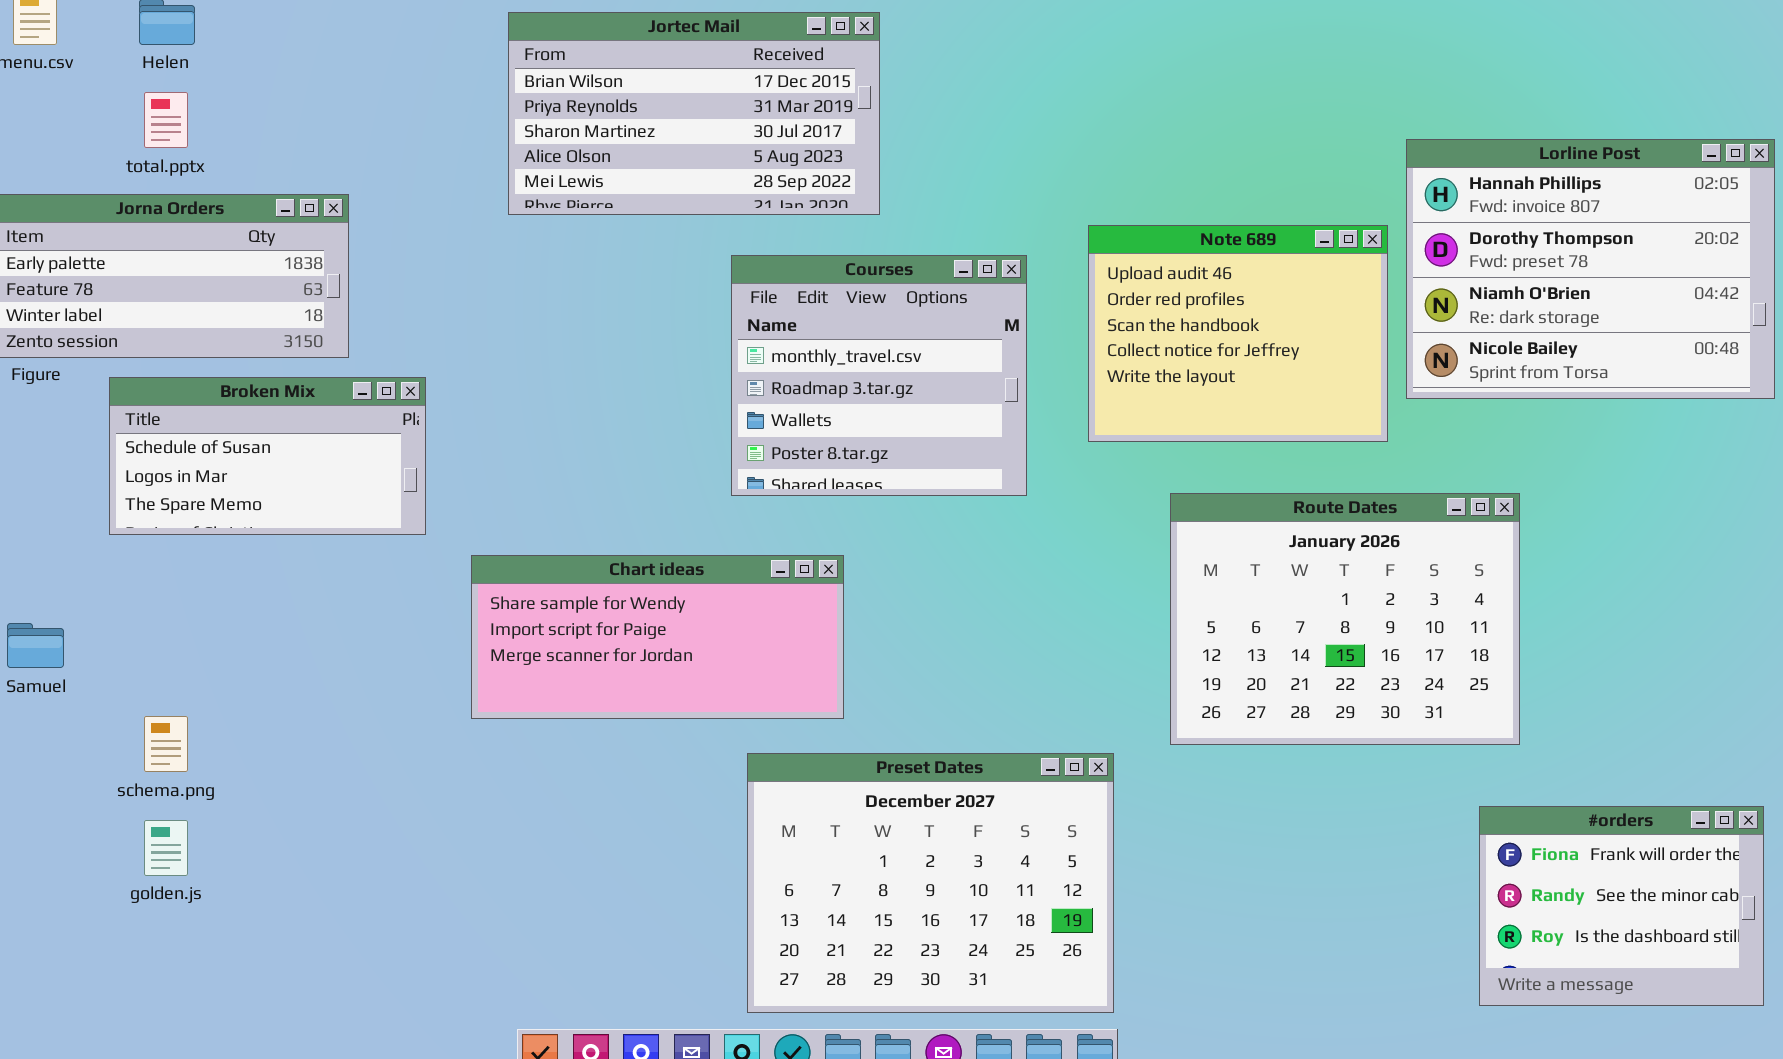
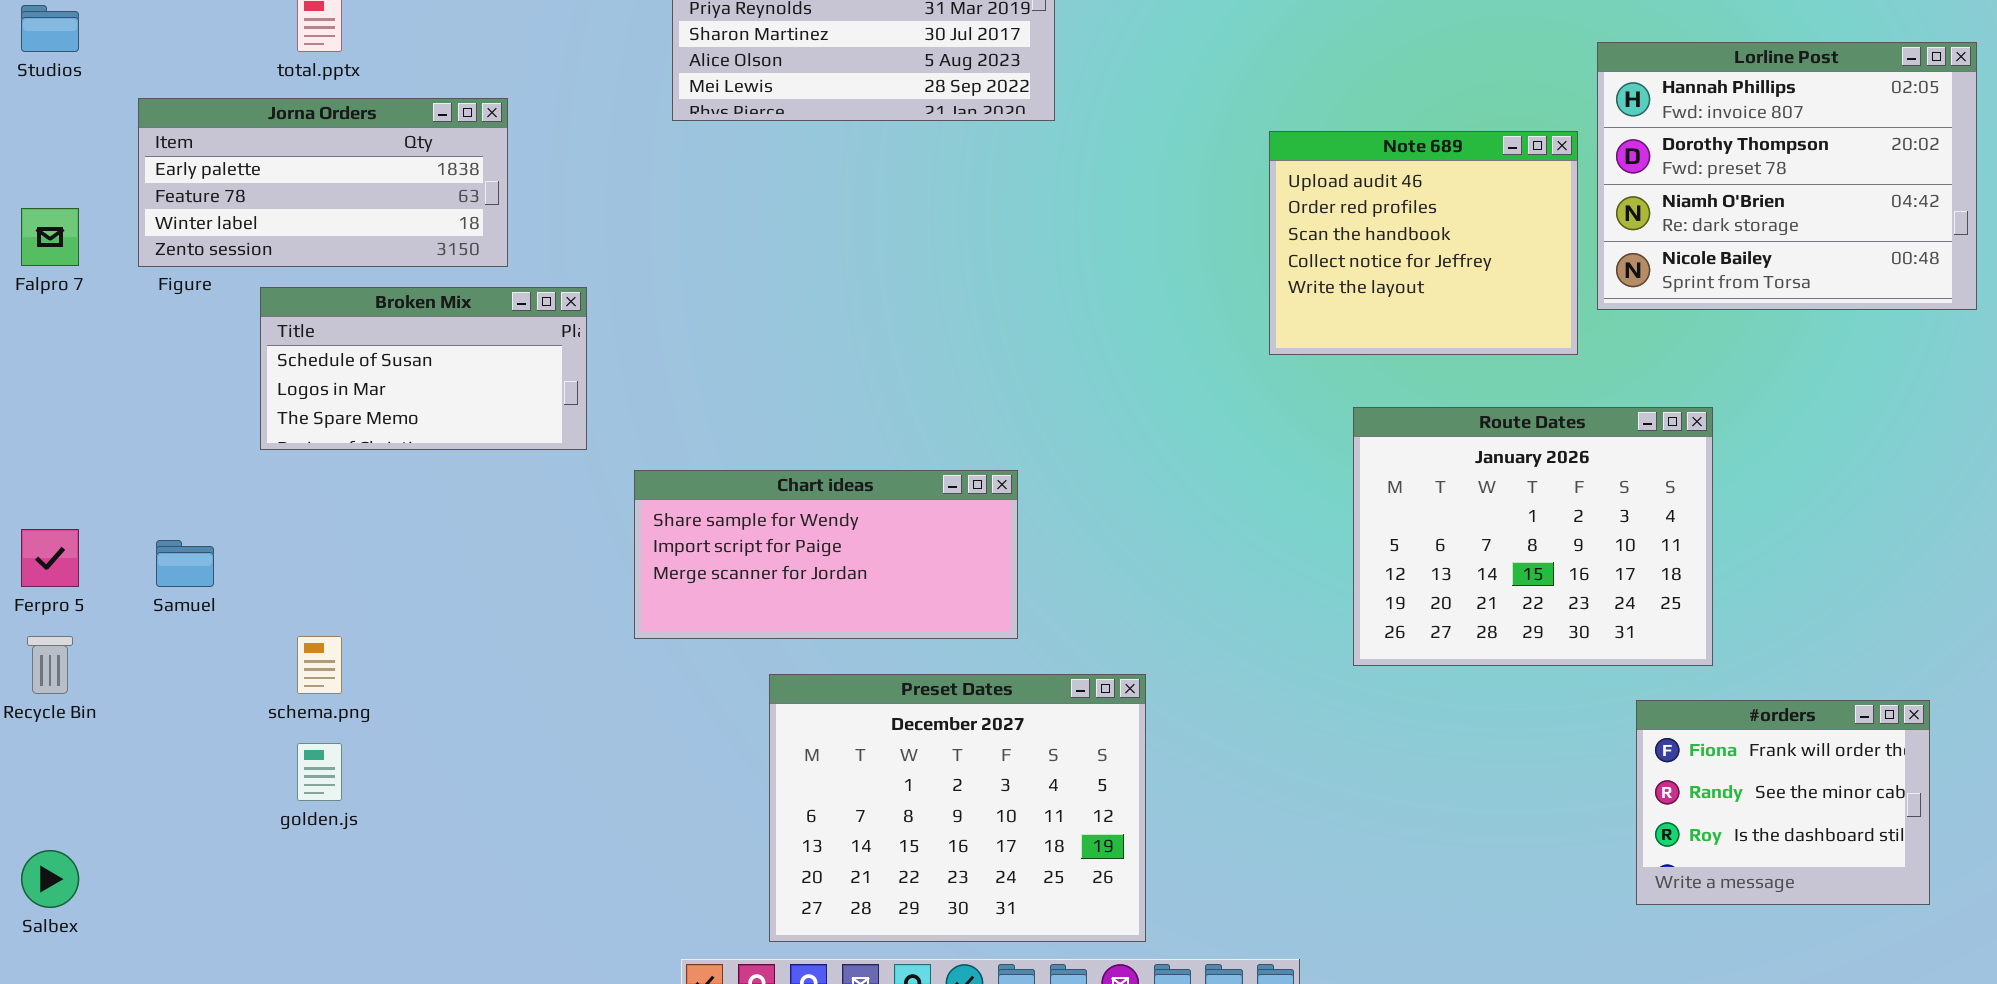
Courses: [731,255,1027,496] -> none, closed
Preset Dates: [747,753,1114,1013] -> [769,674,1146,942], moved
#orders: [1479,806,1764,1006] -> [1636,700,1930,905], moved

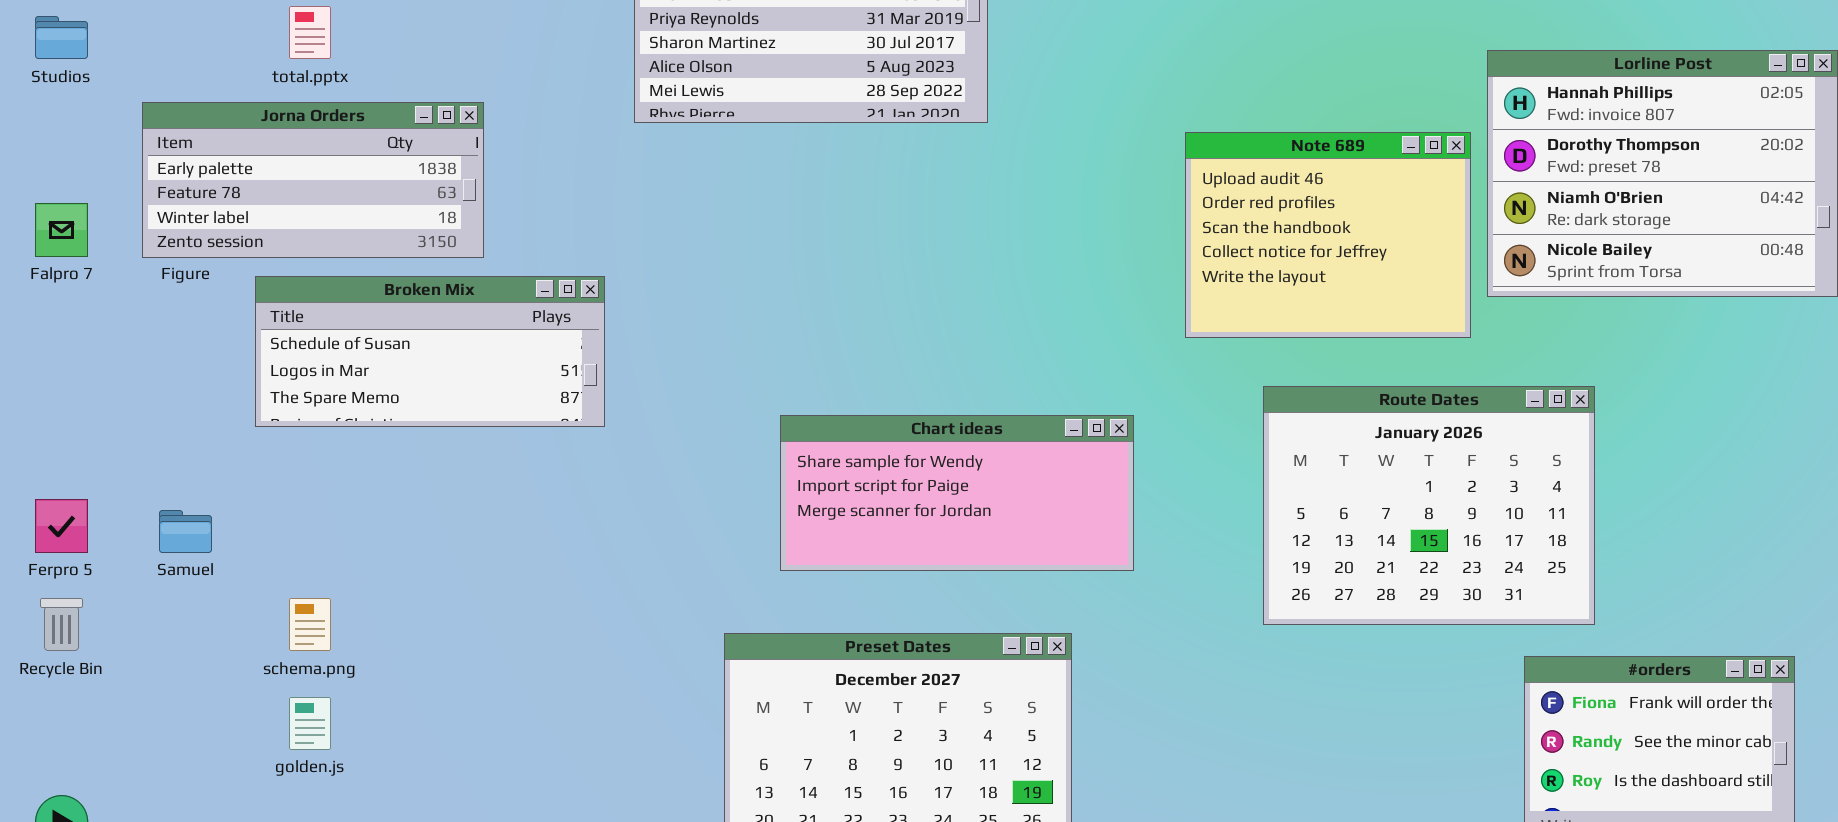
Broken Mix: [260,287,587,450] -> [255,276,605,427], resized
Chart ideas: [634,470,1018,639] -> [780,415,1134,571], moved

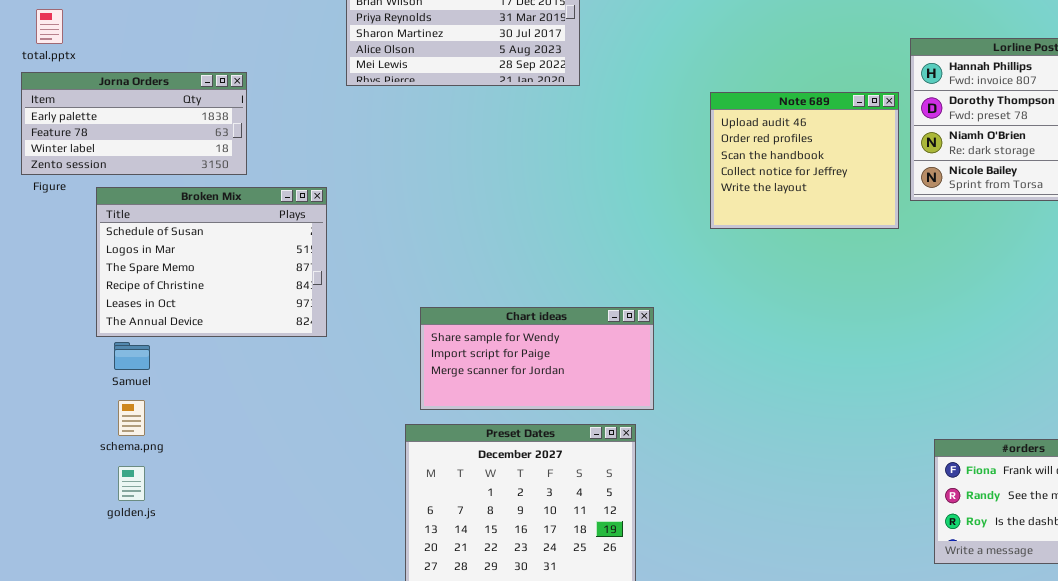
total.pptx: [289,6,331,59] -> [36,9,63,44], moved
Broken Mix: [255,276,605,427] -> [96,187,327,337], resized
Route Dates: [1263,386,1595,625] -> none, closed
Chart ideas: [780,415,1134,571] -> [420,307,654,410], moved
Samuel: [159,510,212,553] -> [114,342,150,370], moved

